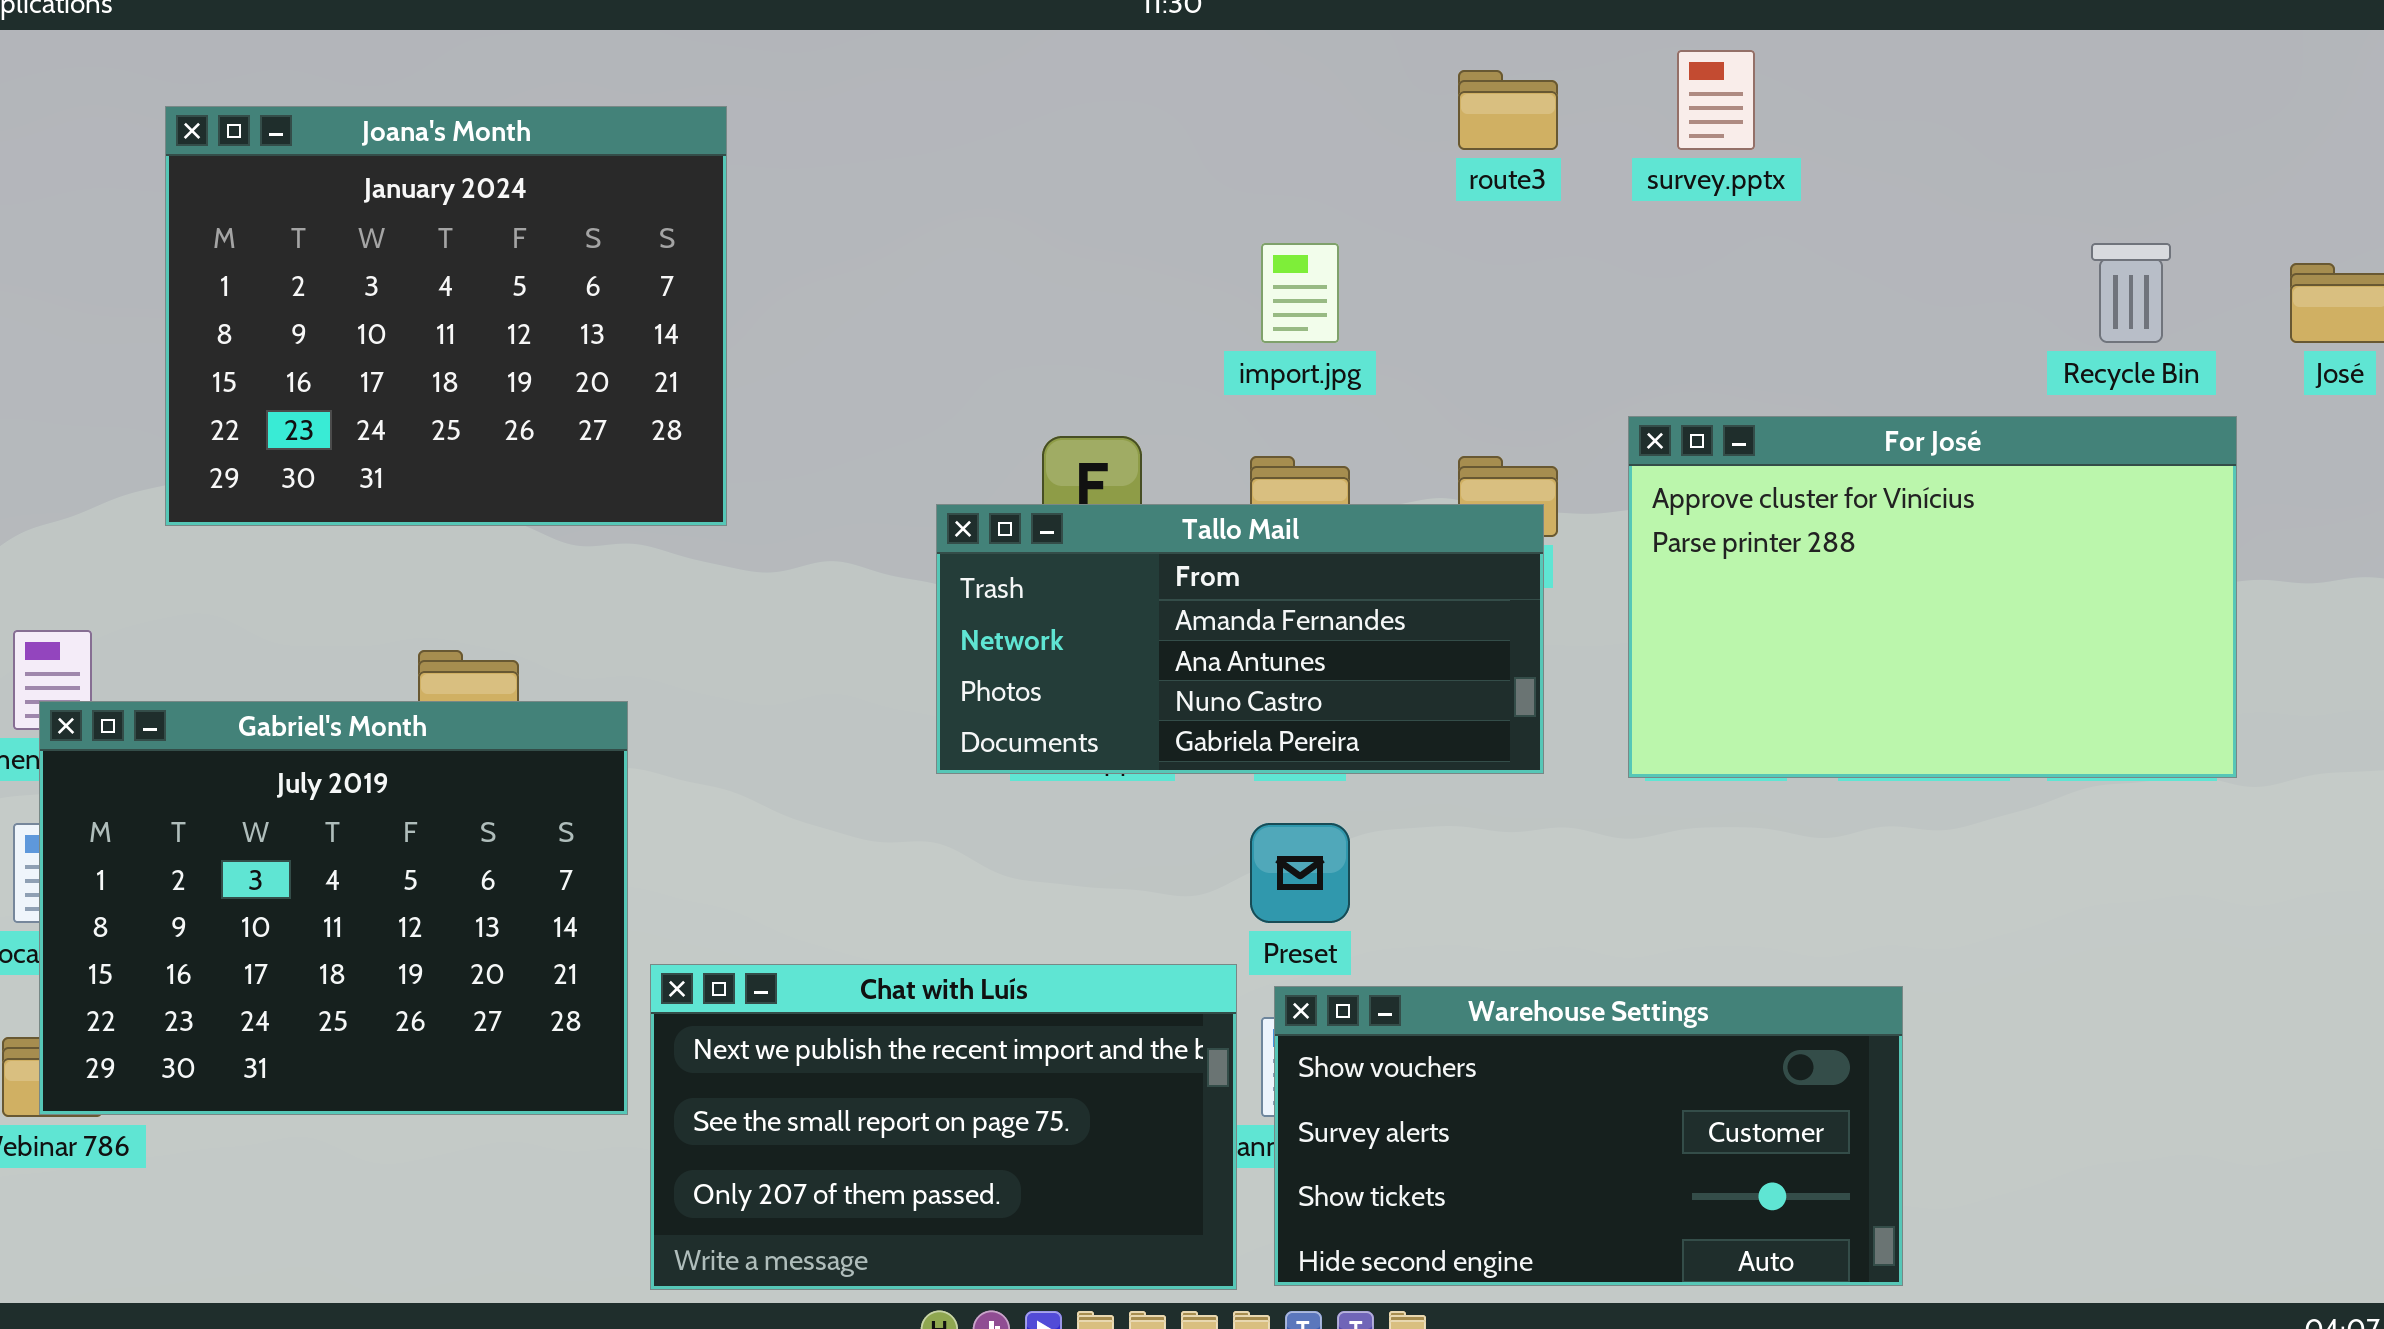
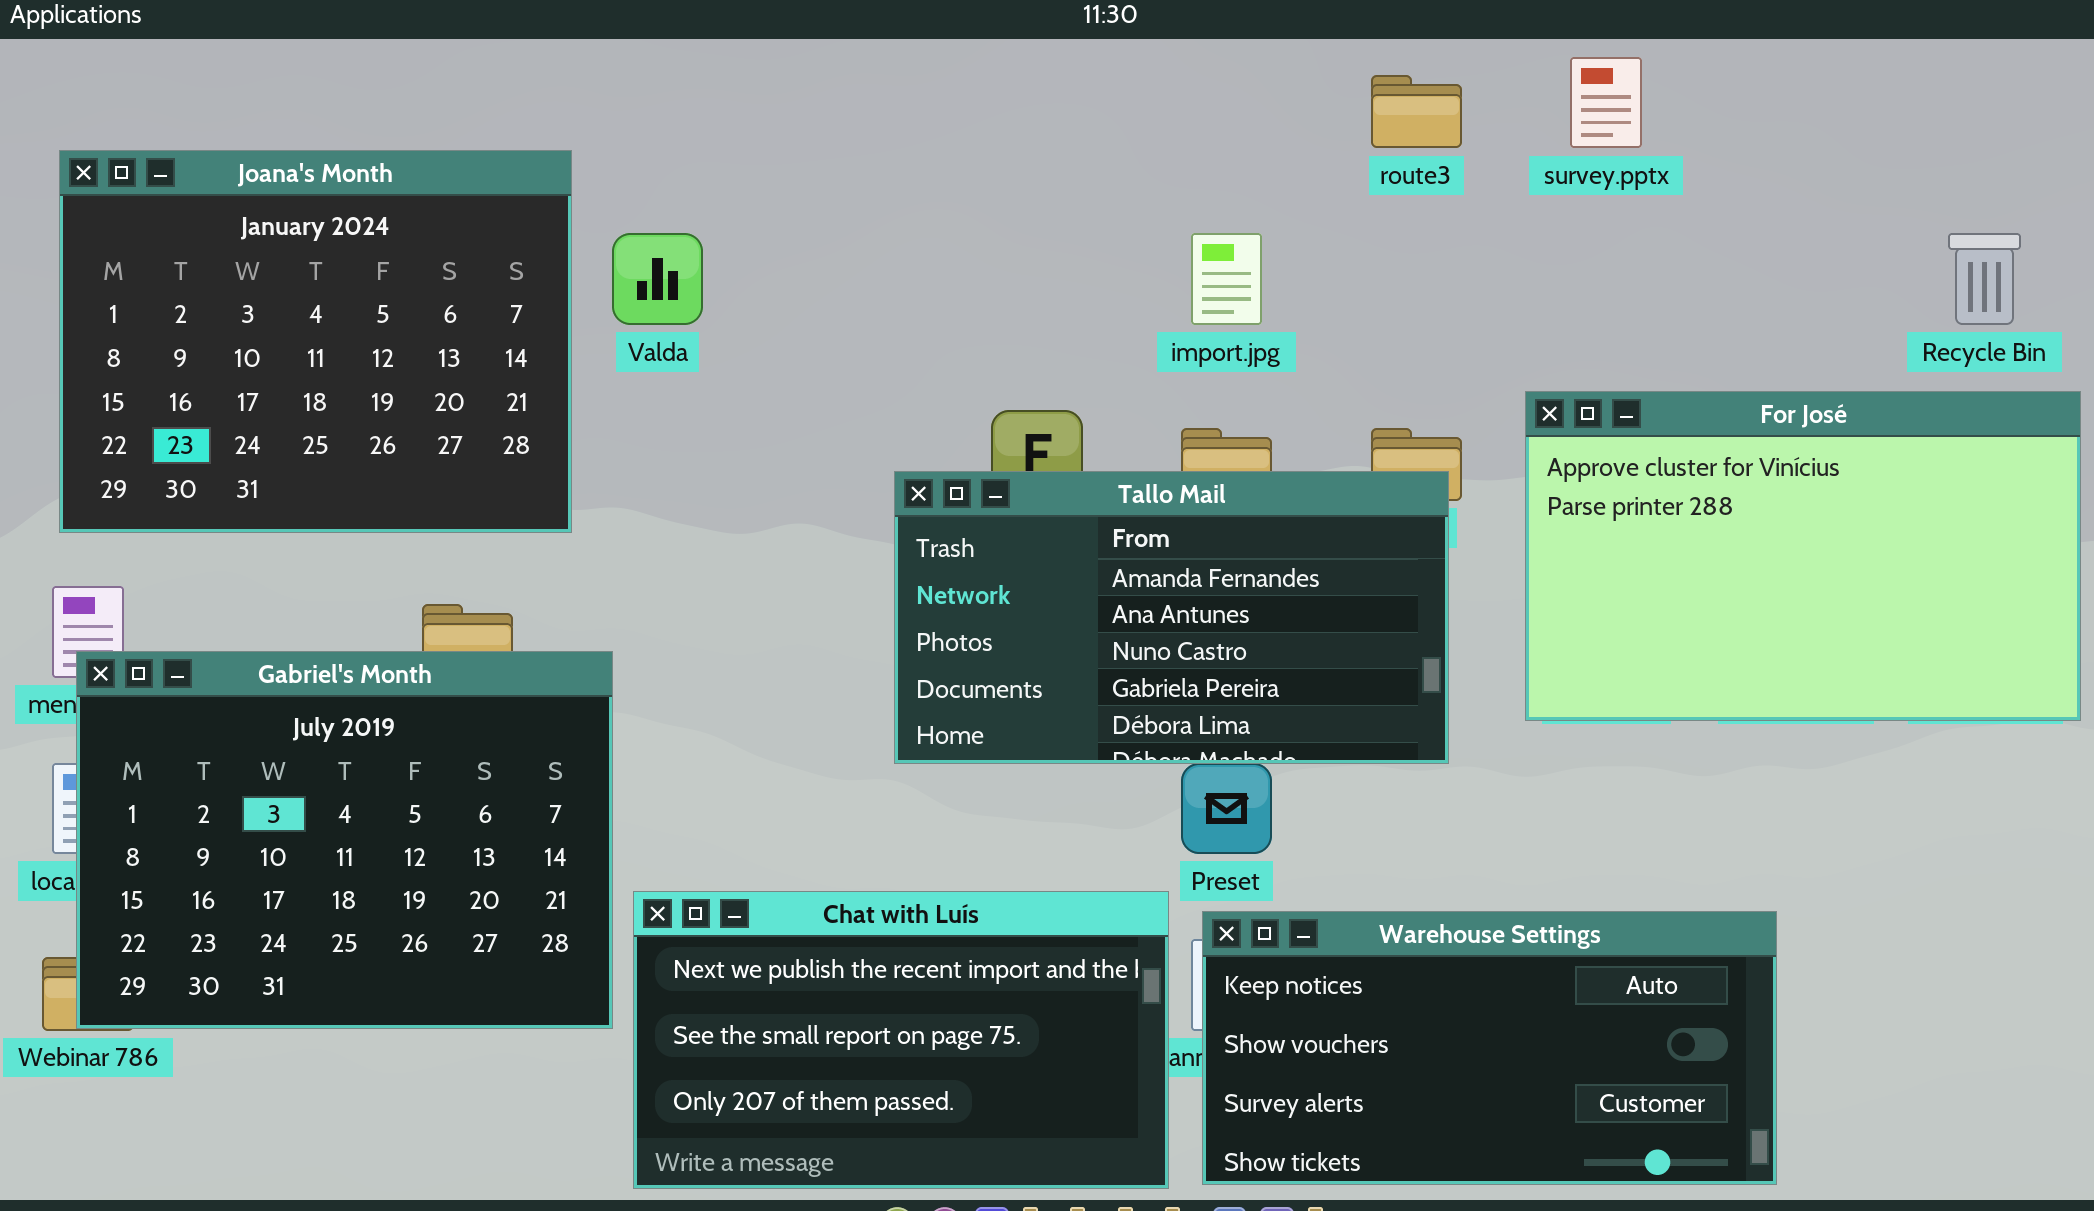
Joana's Month: [165,106,727,526] -> [59,150,572,533], moved
Tallo Mail: [936,504,1544,774] -> [894,471,1449,764], resized
Warehouse Settings: [1274,986,1903,1286] -> [1202,911,1777,1185], scrolled up 1 row

